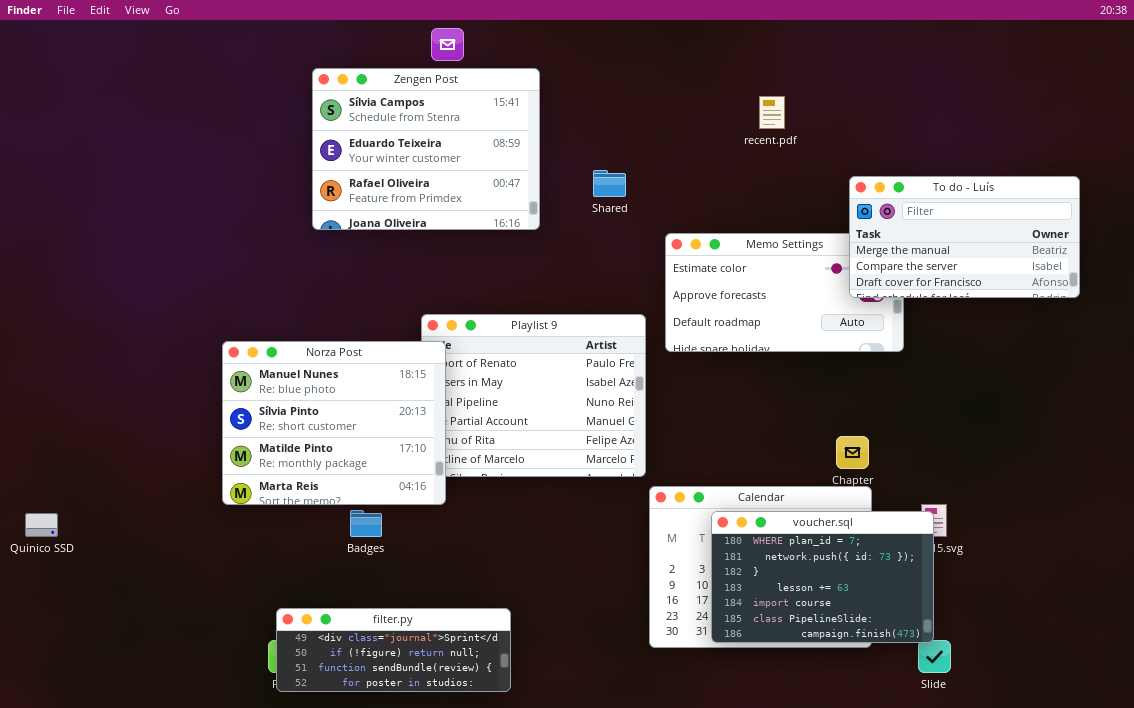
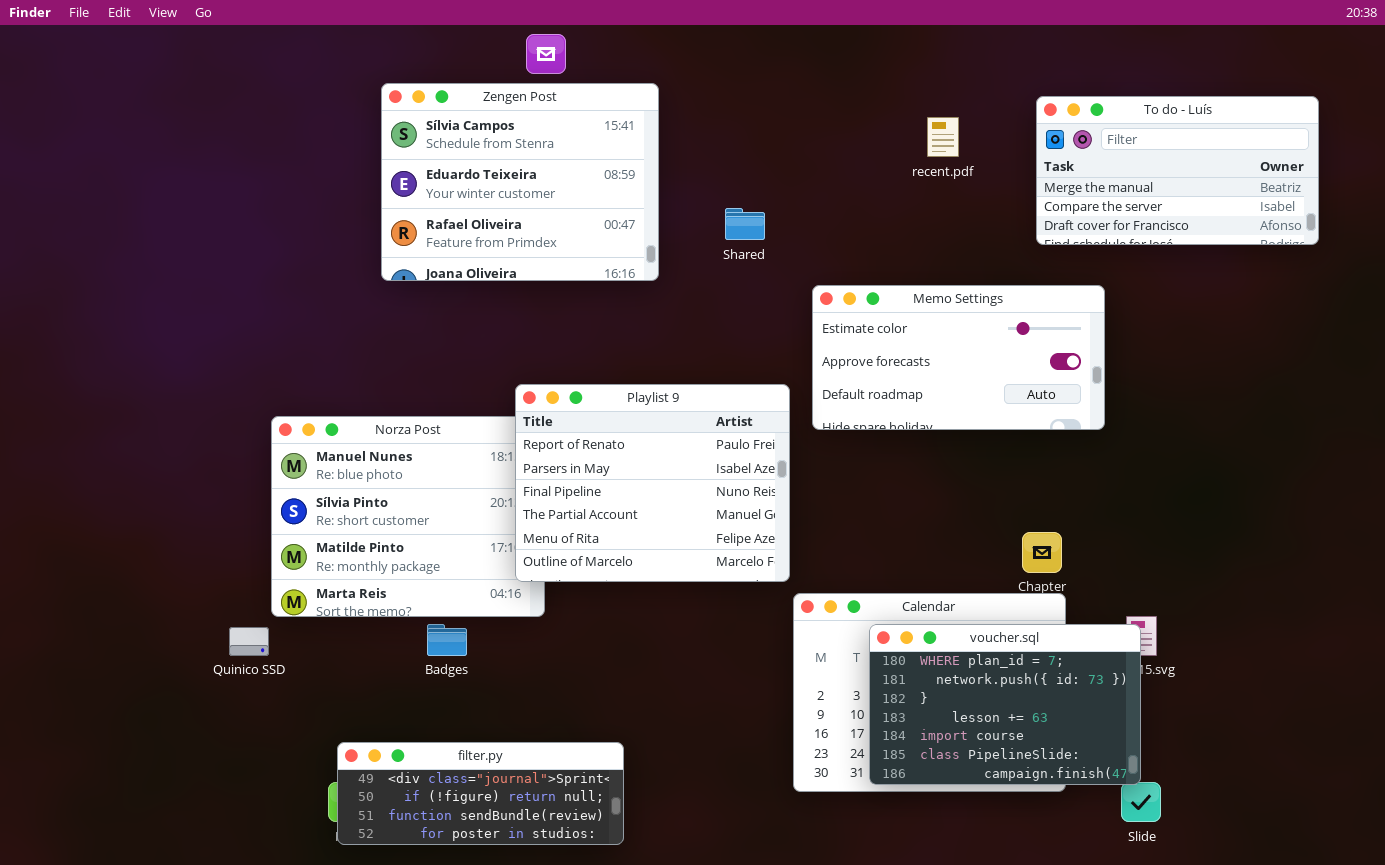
To do - Luís: [849,176,1080,298] -> [1036,96,1319,245], moved
Playlist 9: [421,314,646,477] -> [515,384,790,582], raised
Quinico SSD: [25,513,58,537] -> [229,627,269,656], moved

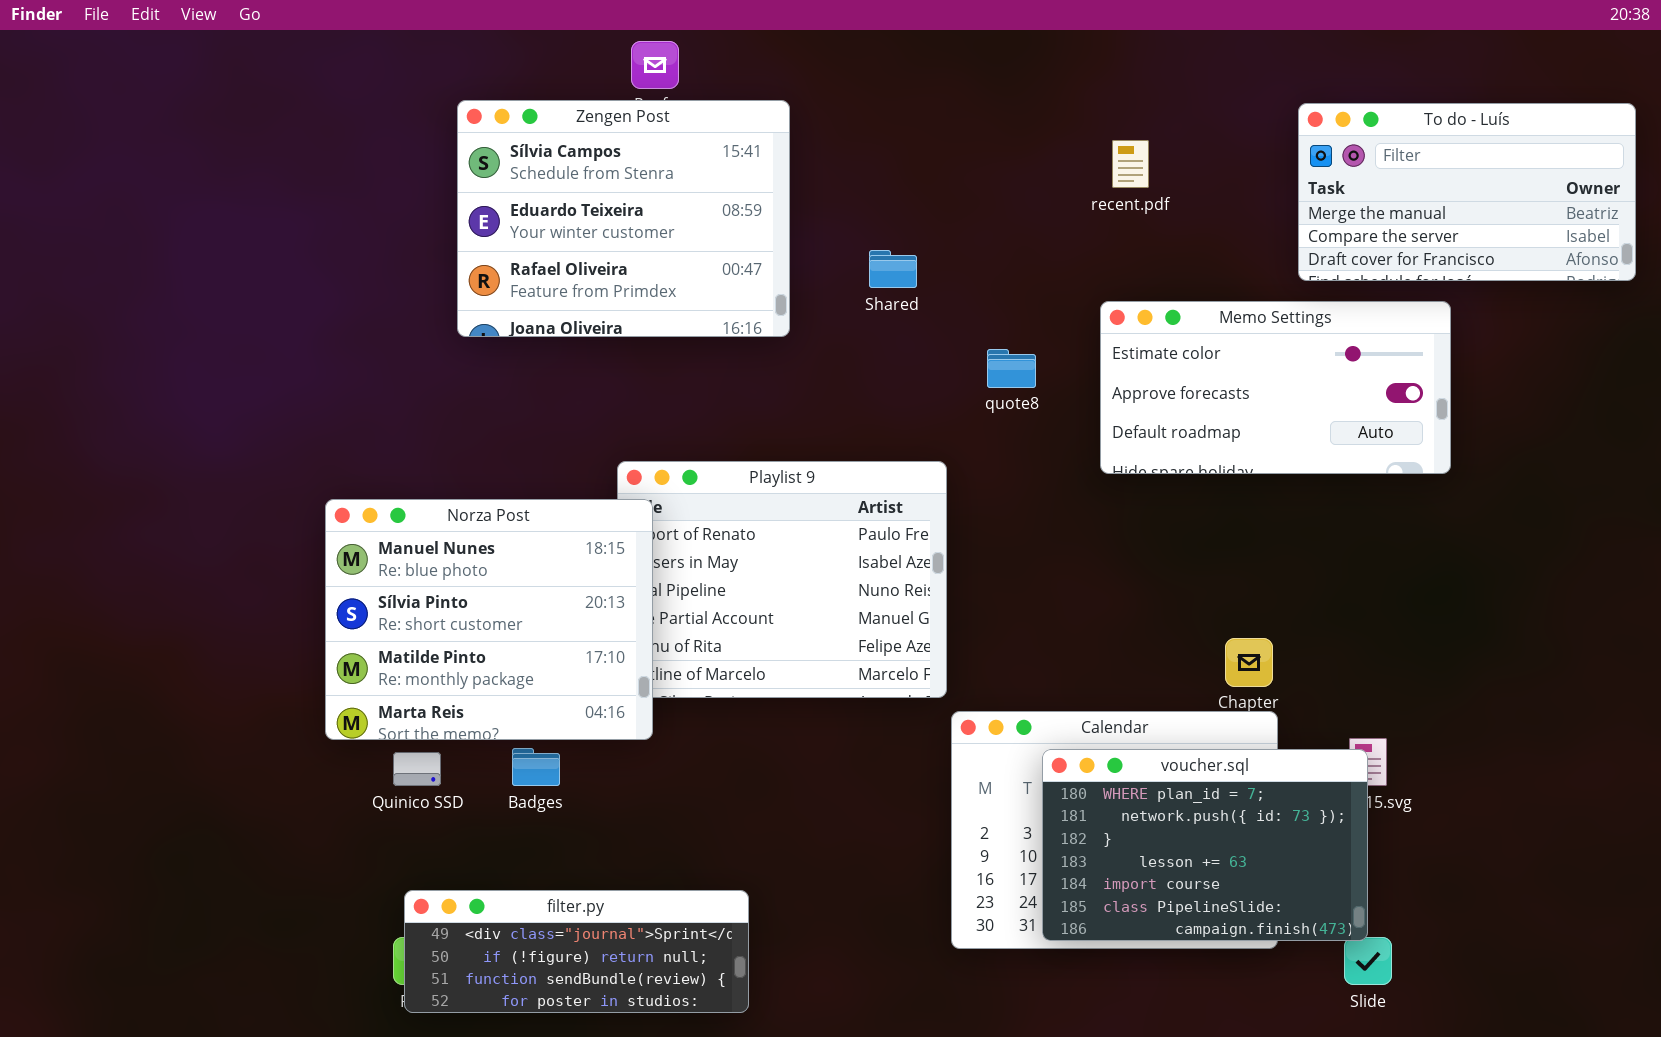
To do - Luís: [1036,96,1319,245] -> [1298,103,1636,281], moved
Memo Settings: [812,285,1105,430] -> [1100,301,1451,474], moved
Norza Post: [271,416,545,617] -> [325,499,653,740], raised
Quinico SSD: [229,627,269,656] -> [393,752,441,786], moved

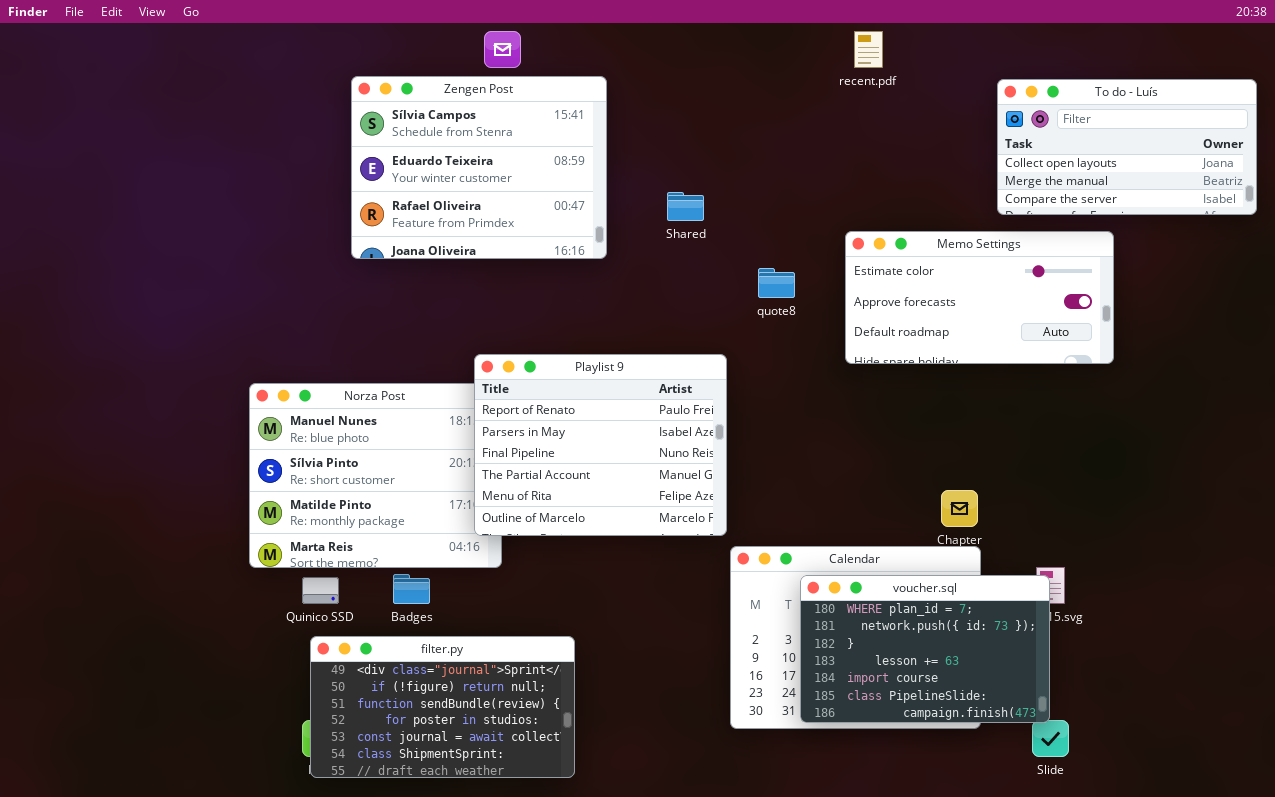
To do - Luís: [1298,103,1636,281] -> [997,79,1257,215], scrolled up 1 row
recent.pdf: [1112,140,1149,188] -> [854,31,883,68], moved
Playlist 9: [617,461,947,698] -> [474,354,727,536], raised
filter.py: [404,890,749,1013] -> [310,636,575,778], resized

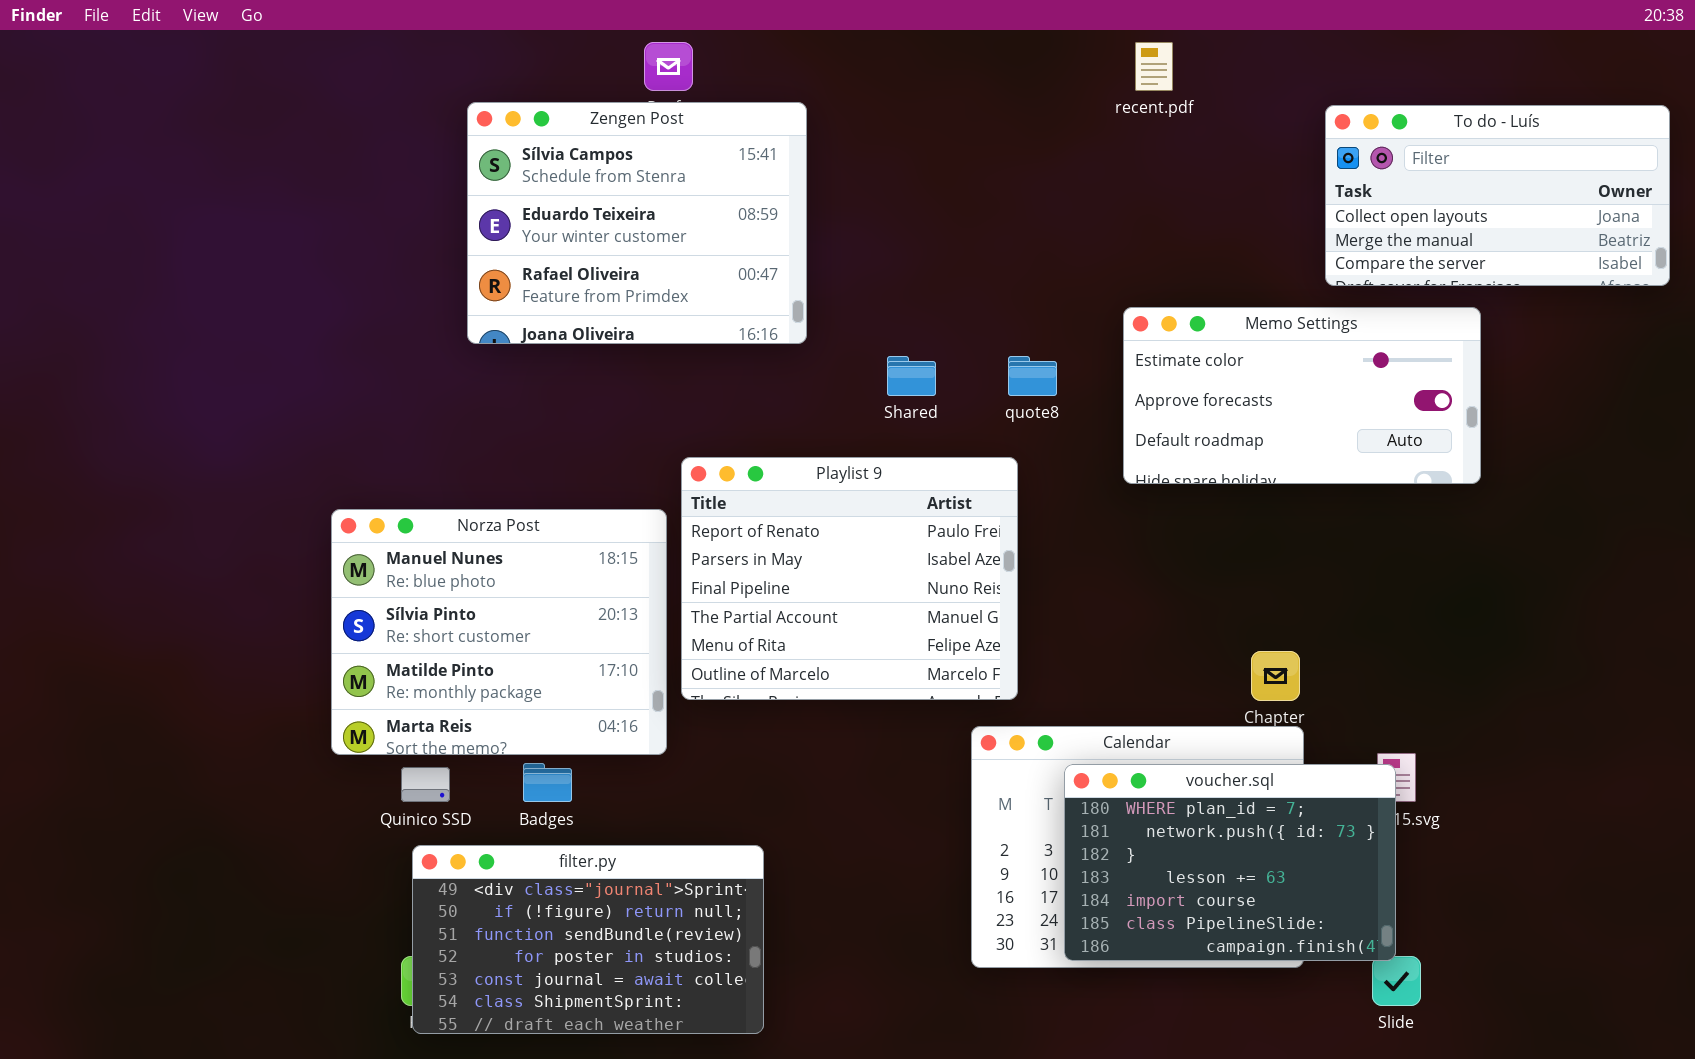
Shared: [667,192,704,221] -> [887,356,936,396], moved
Playlist 9: [474,354,727,536] -> [681,457,1018,700], moved

